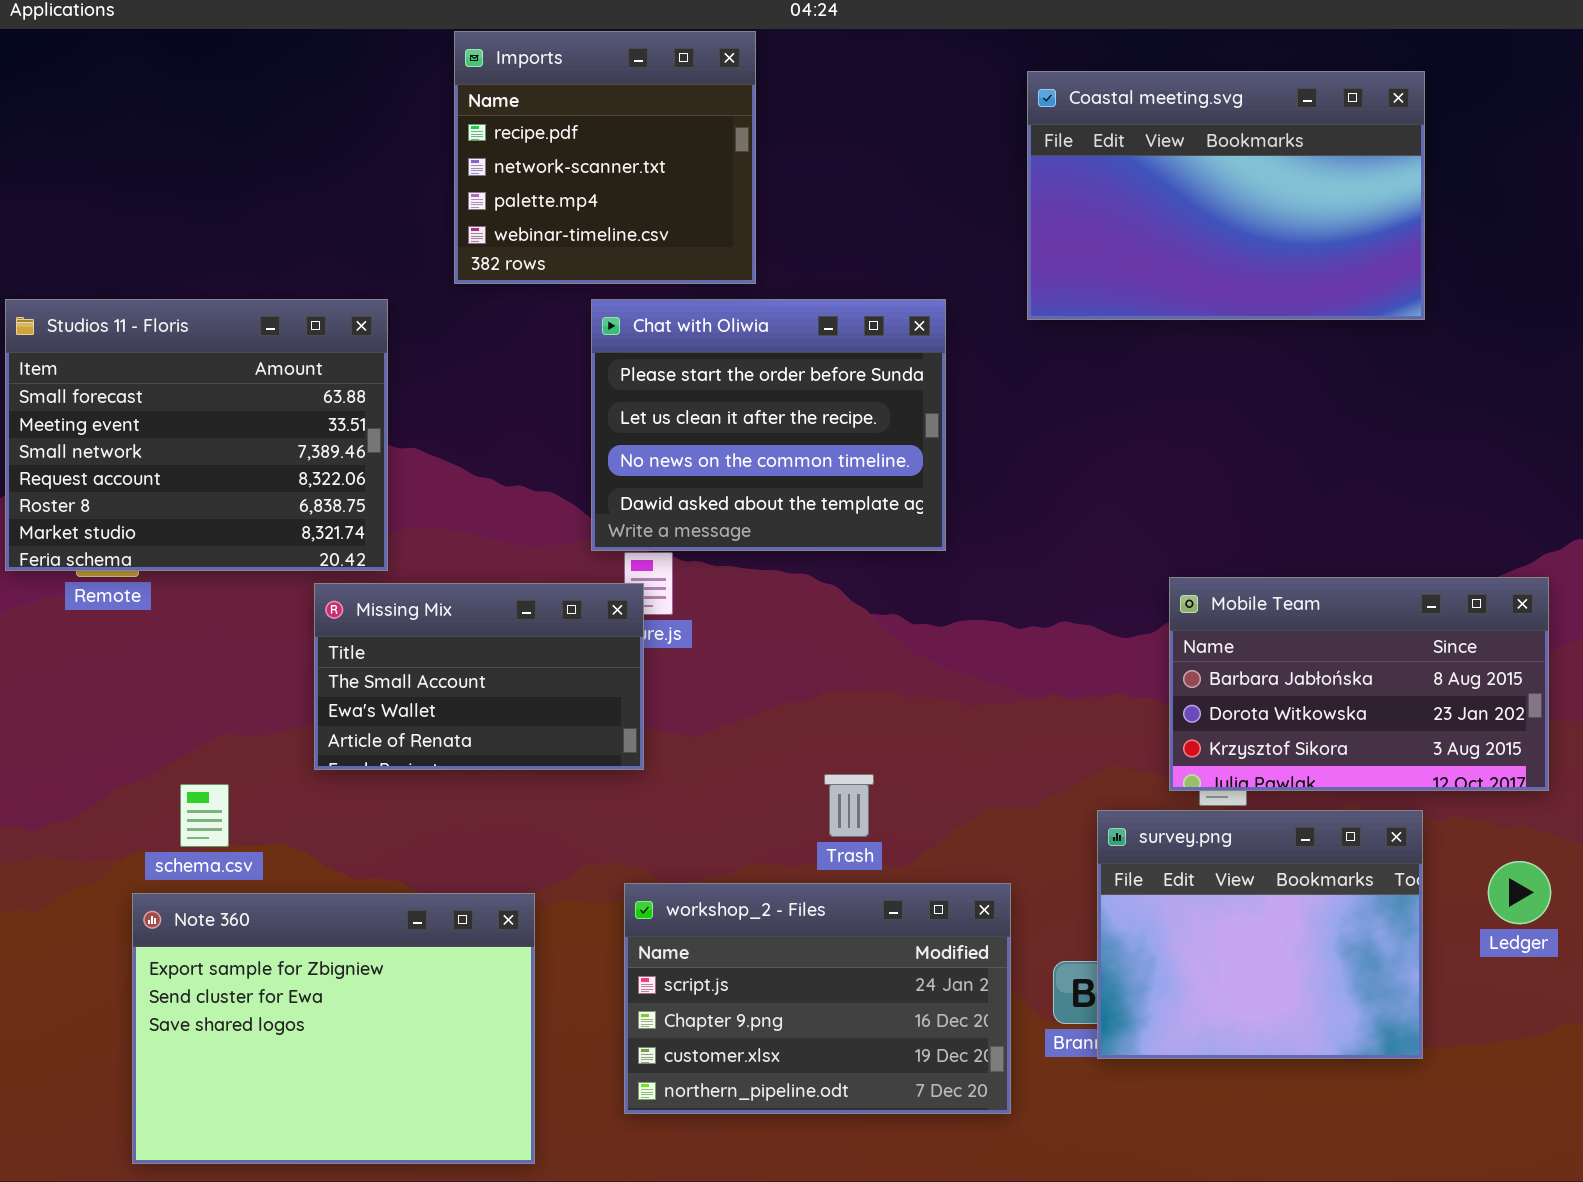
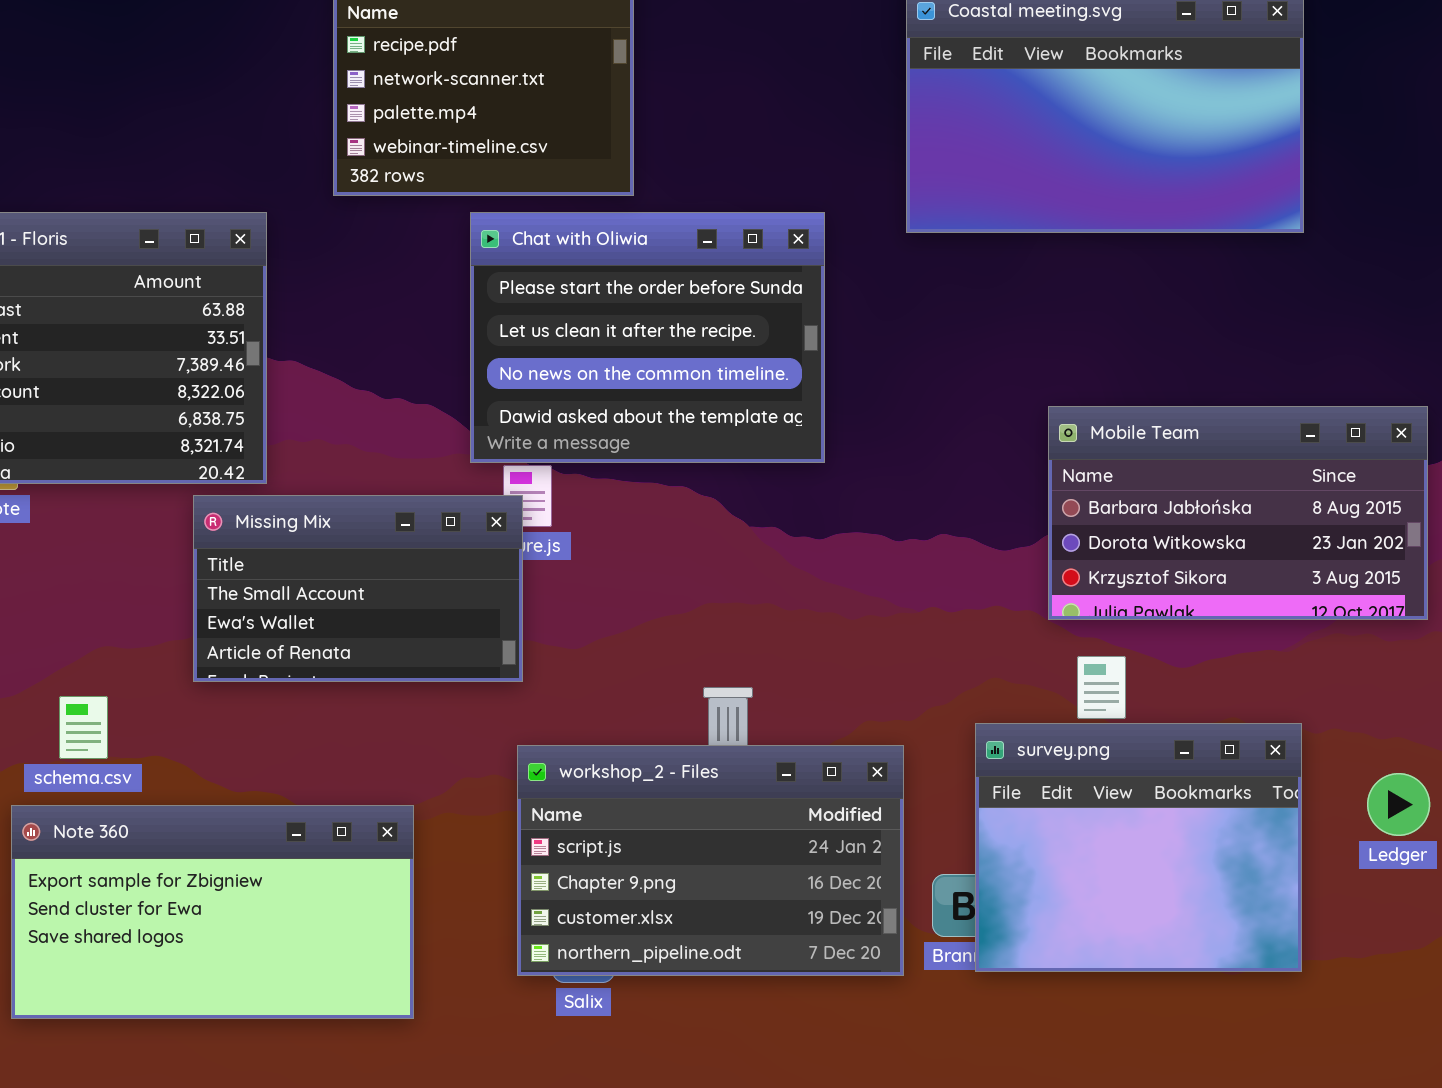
Mobile Team: [1169,577,1549,791] -> [1048,406,1428,620], moved
workshop_2 - Files: [624,883,1011,1114] -> [517,745,904,976], moved
Note 360: [132,893,535,1164] -> [11,805,414,1019], resized

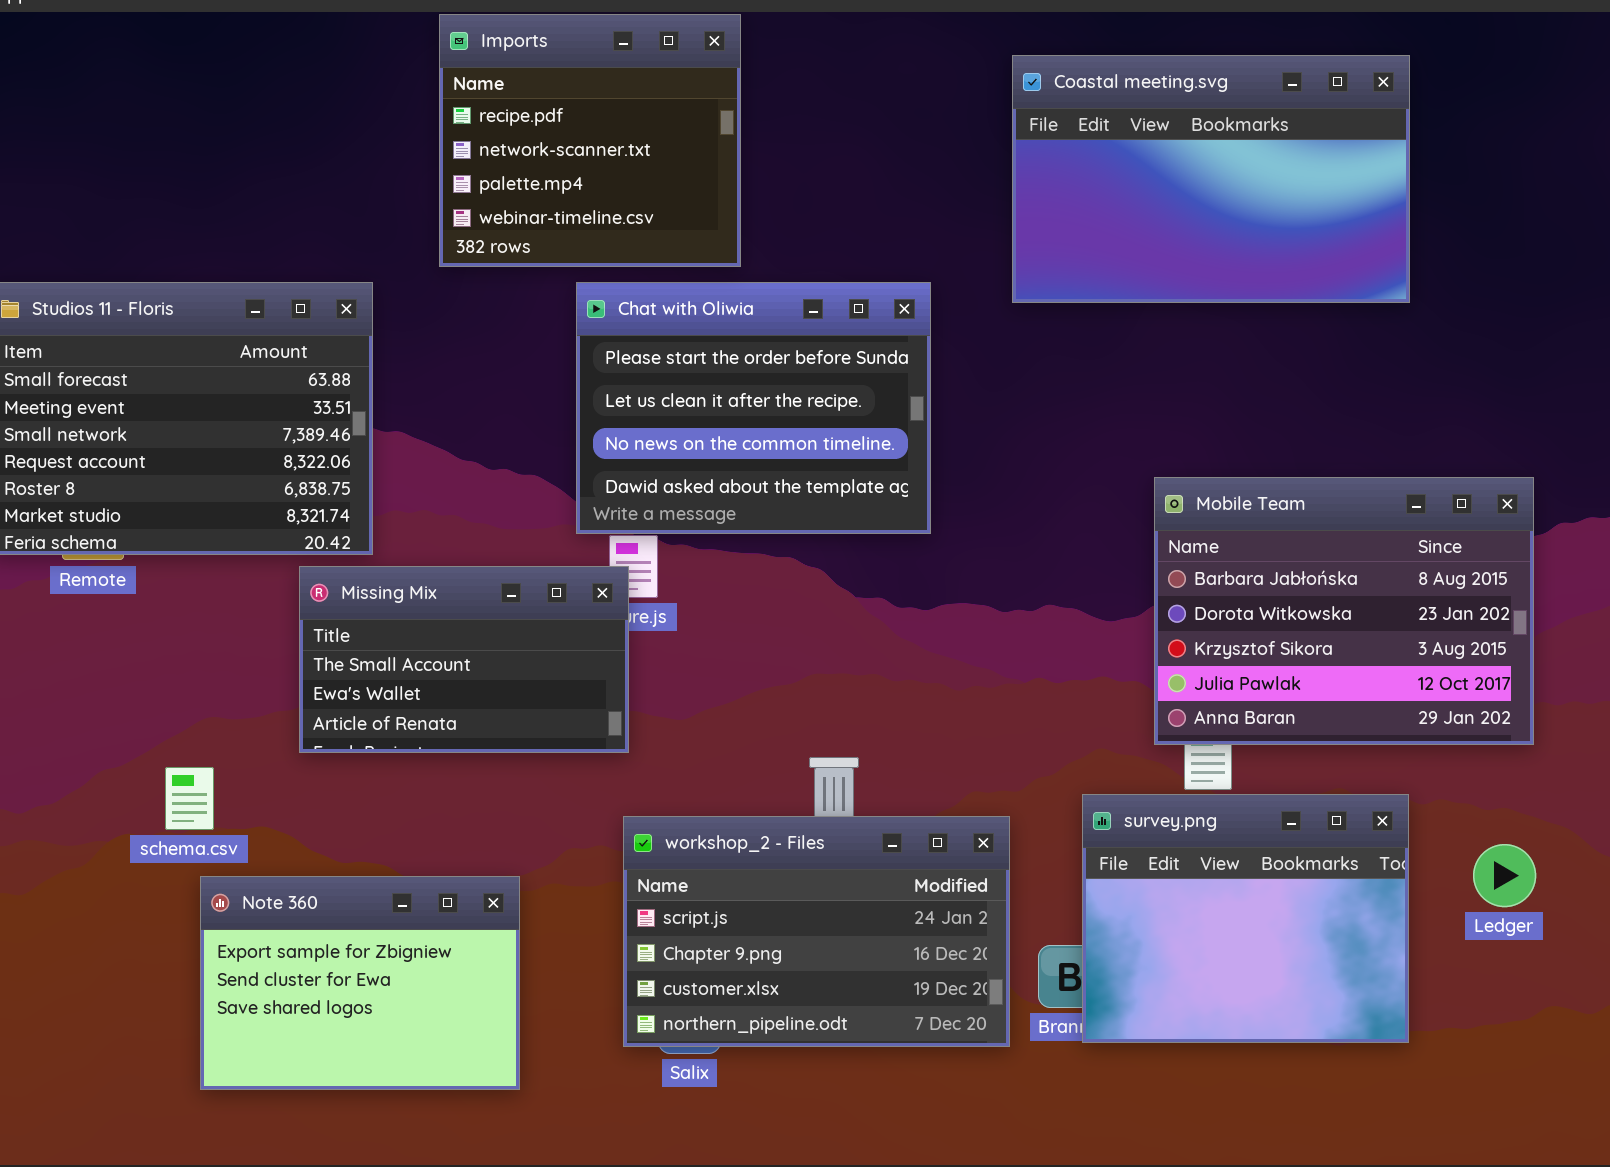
Mobile Team: [1048,406,1428,620] -> [1154,477,1534,745], resized
Note 360: [11,805,414,1019] -> [200,876,520,1090], resized

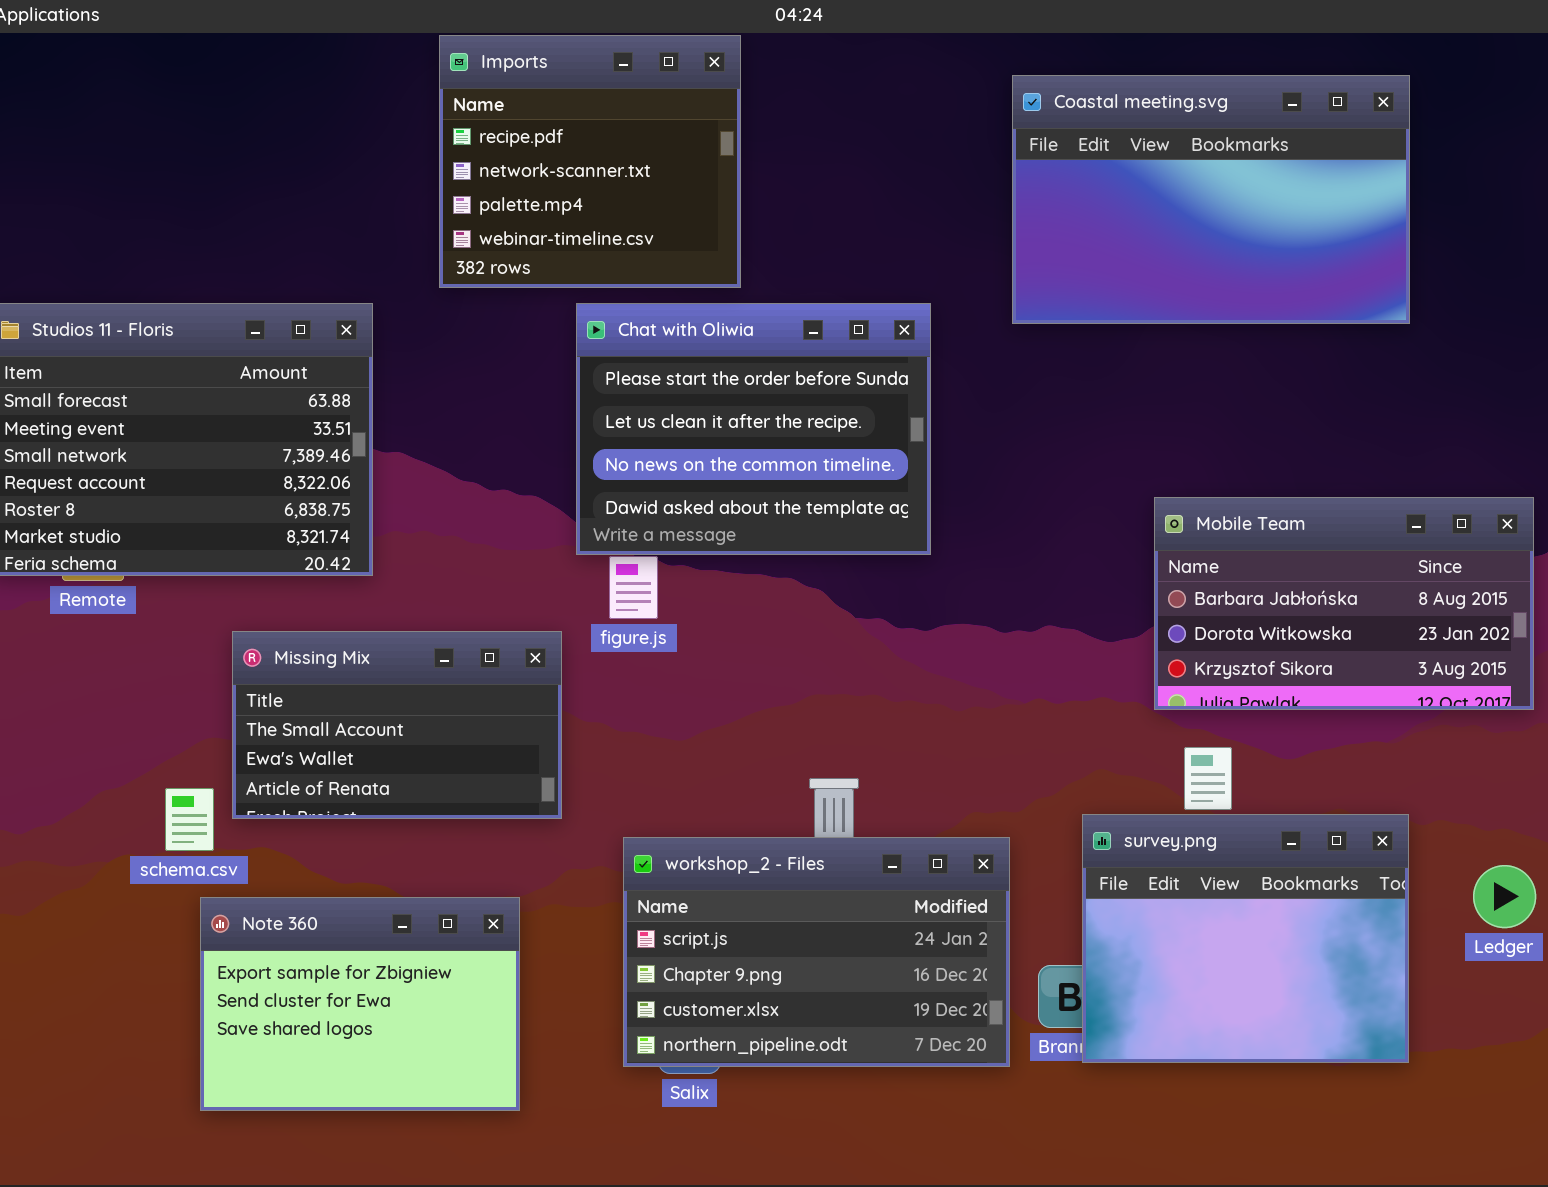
Mobile Team: [1154,477,1534,745] -> [1154,497,1534,710], resized
Missing Mix: [299,566,629,753] -> [232,631,562,819], moved

